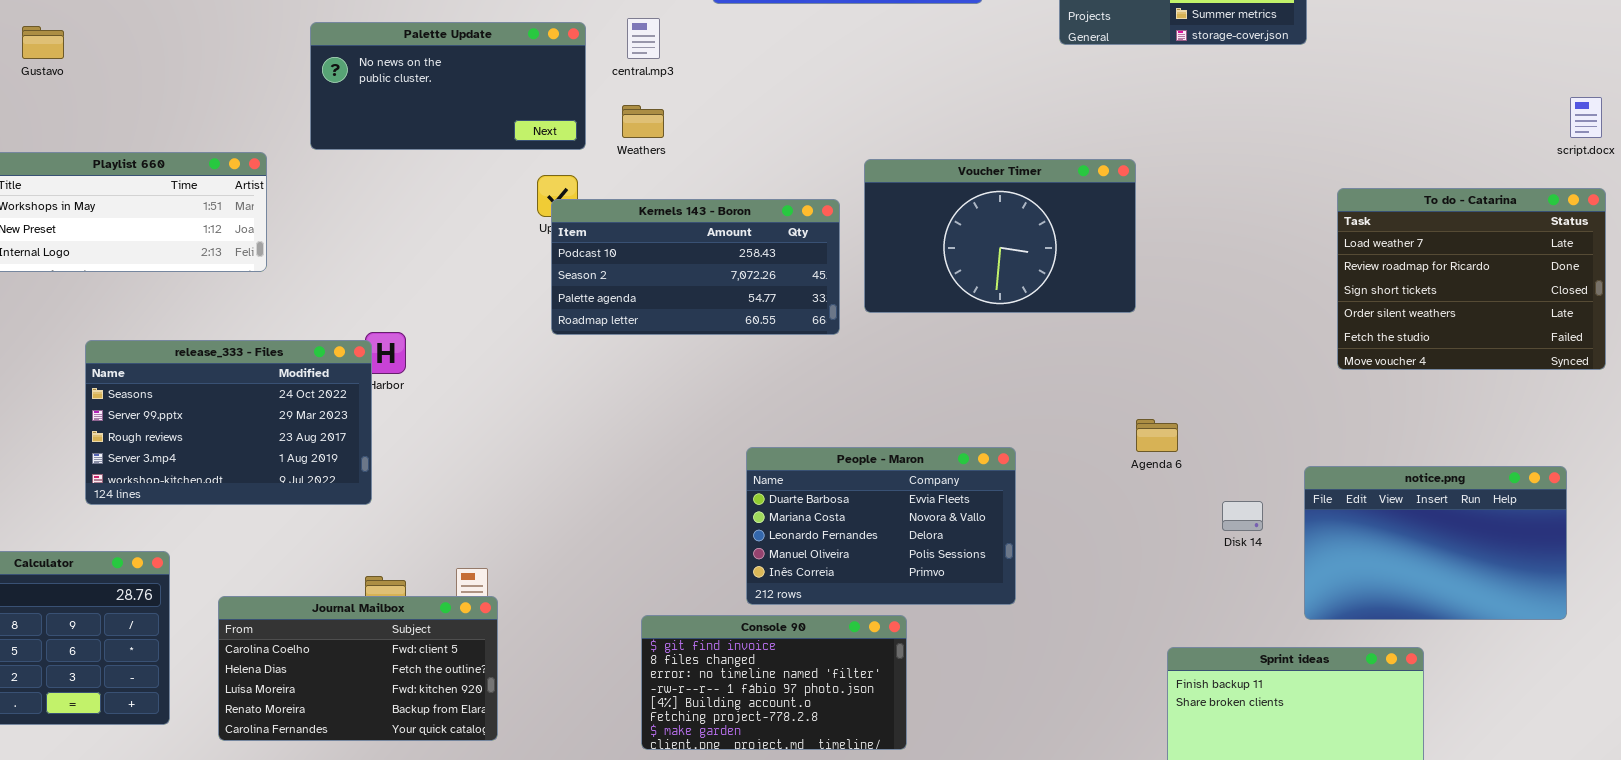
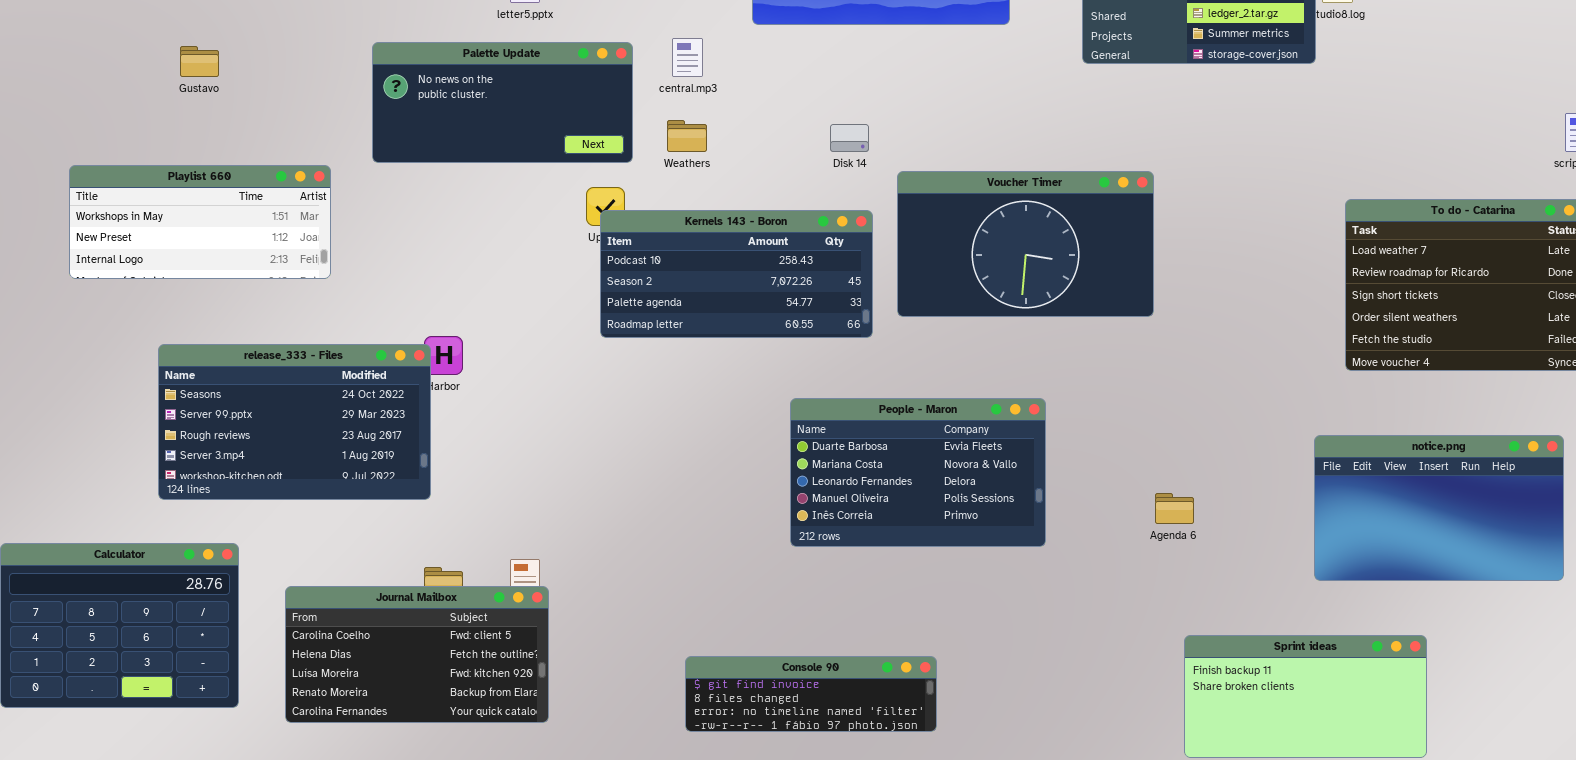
Gustavo: [22,26,64,59] -> [180,46,219,77], moved
Agenda 6: [1136,419,1178,452] -> [1155,493,1194,524], moved
People - Maron: [746,447,1016,605] -> [790,398,1046,547], moved
notice.png: [1304,466,1567,620] -> [1314,435,1564,581], moved
Disk 14: [1222,501,1263,531] -> [830,124,869,152], moved
Console 90: [641,615,907,750] -> [685,656,937,732], resized

